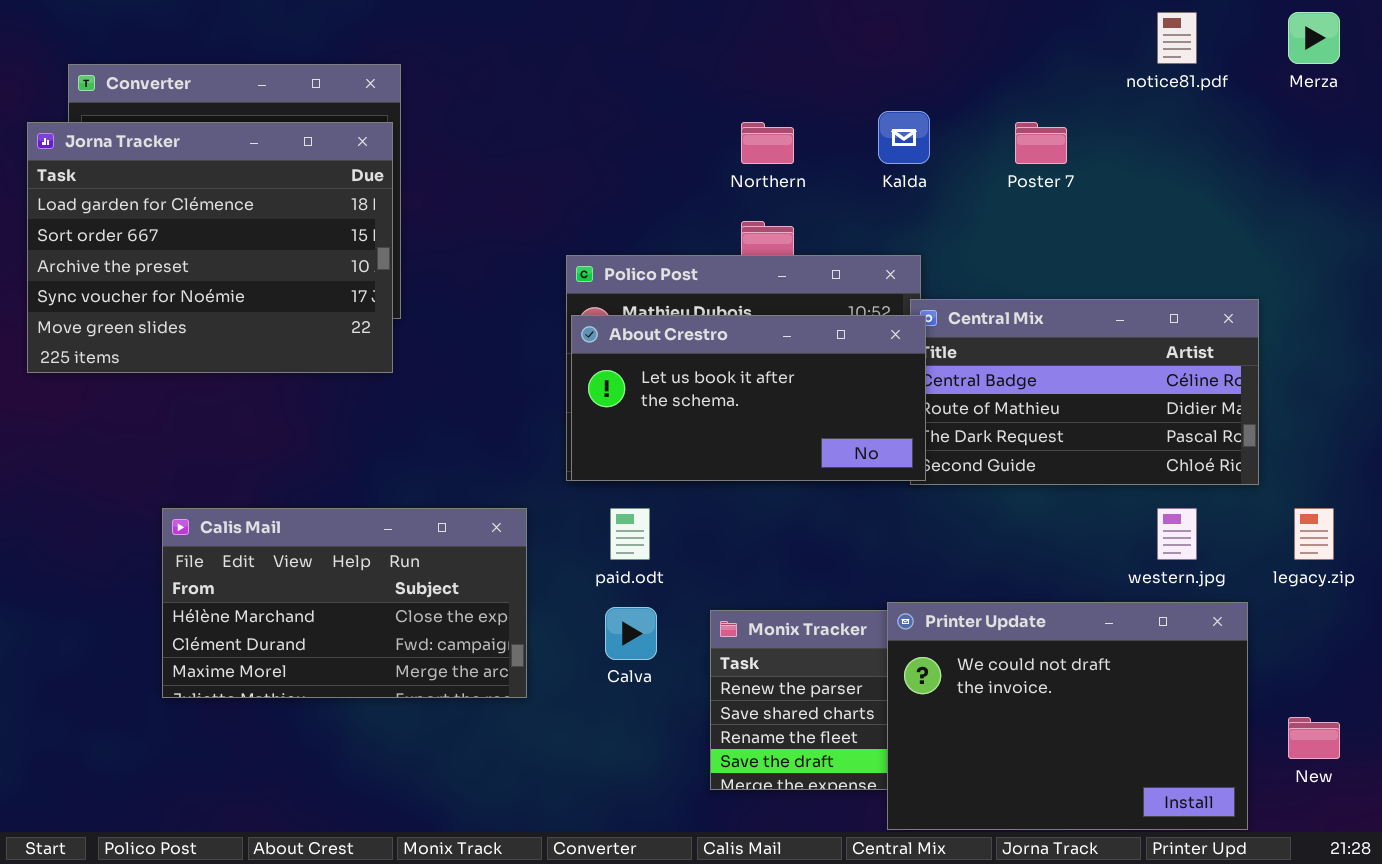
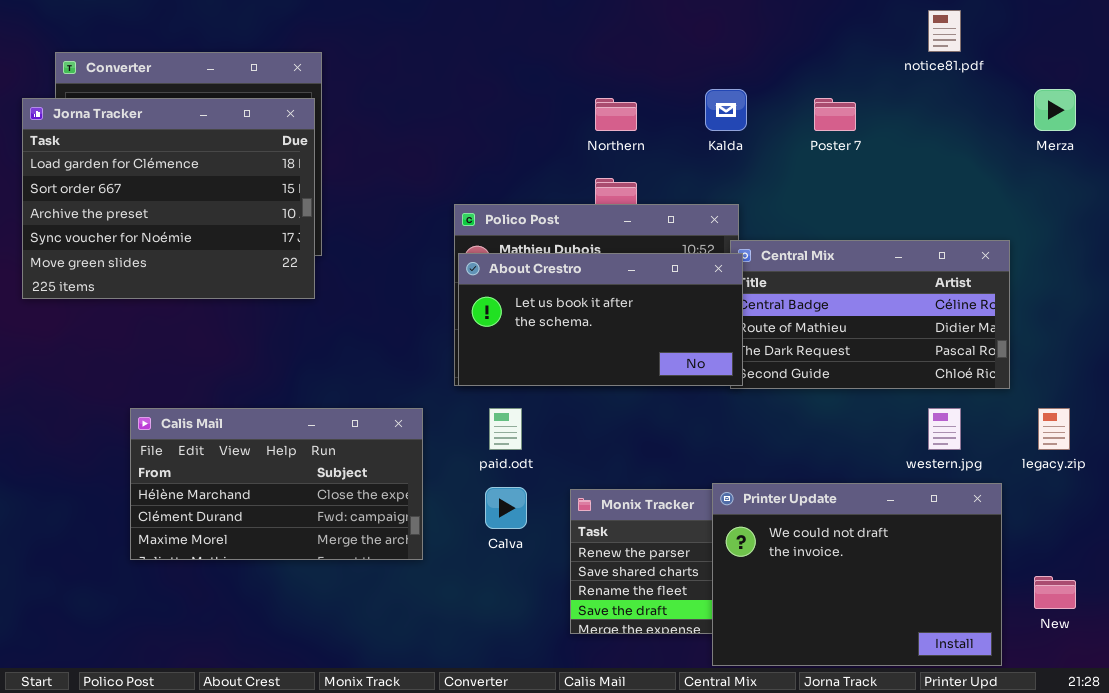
Merza: [1288,12,1340,64] -> [1034,89,1076,131], moved

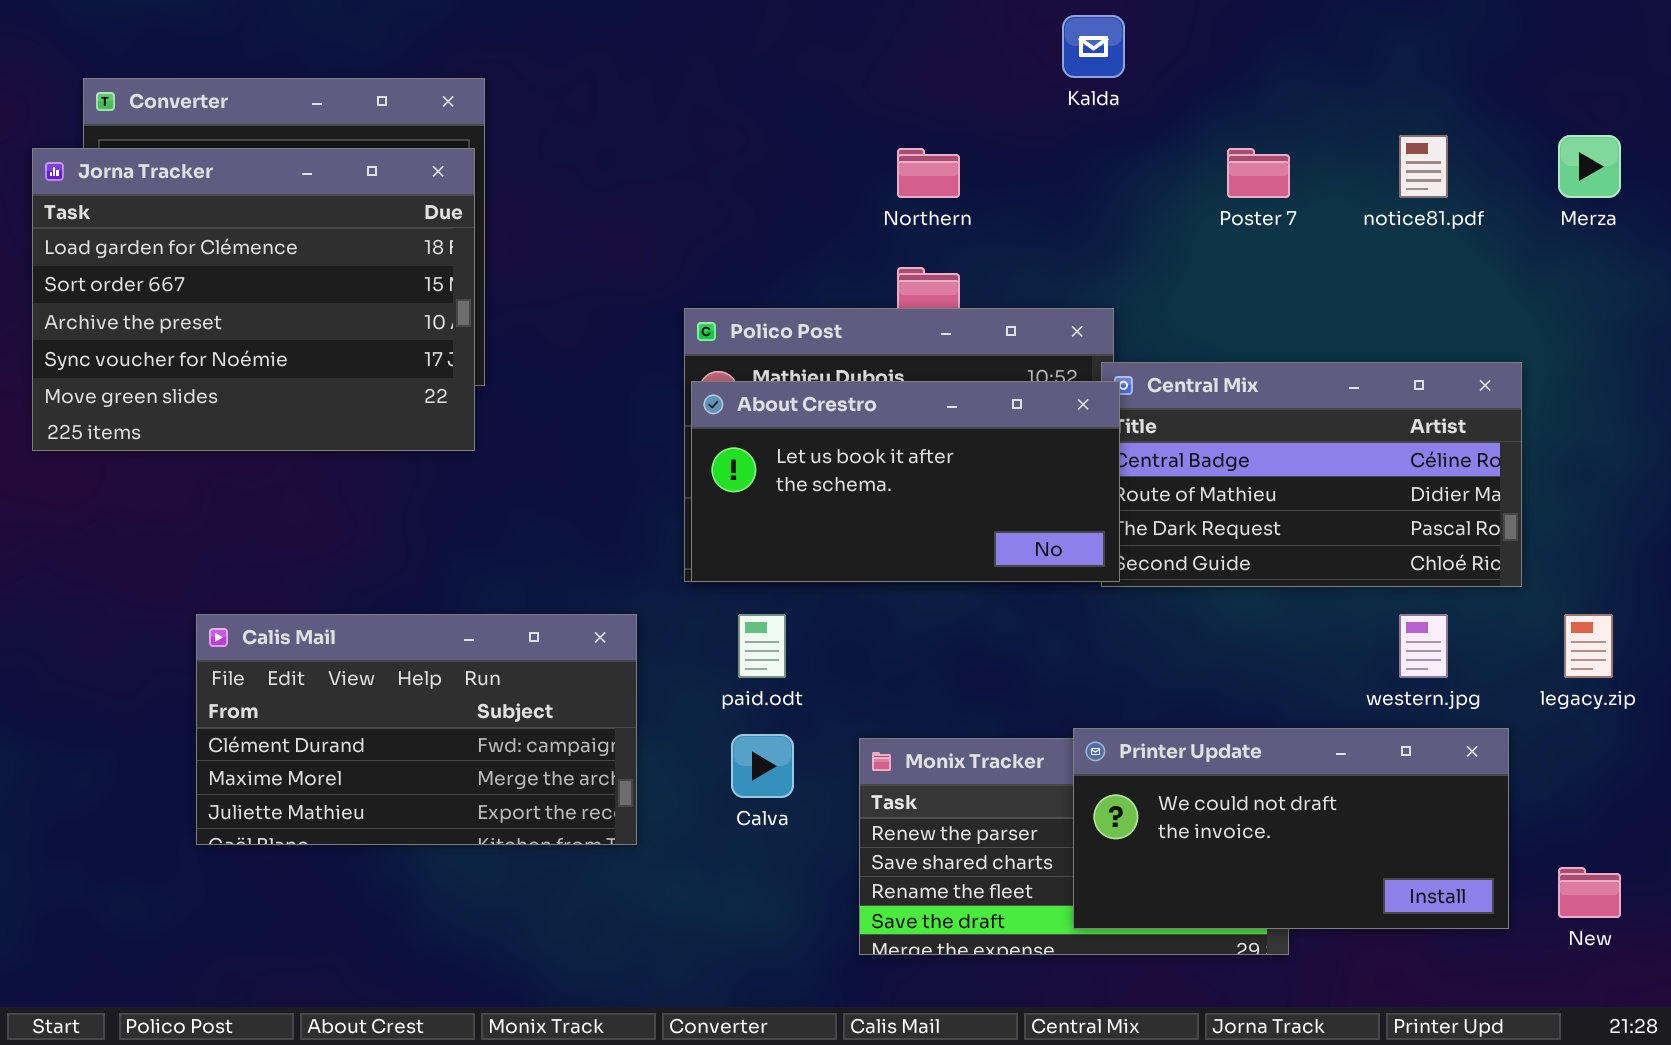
notice81.pdf: [928,10,961,52] -> [1399,135,1448,198], moved
Kalda: [705,89,747,131] -> [1062,15,1125,78], moved
Calis Mail: [130,408,423,560] -> [196,614,637,845], scrolled down 1 row
Printer Update: [712,483,1002,666] -> [1073,728,1509,929], resized

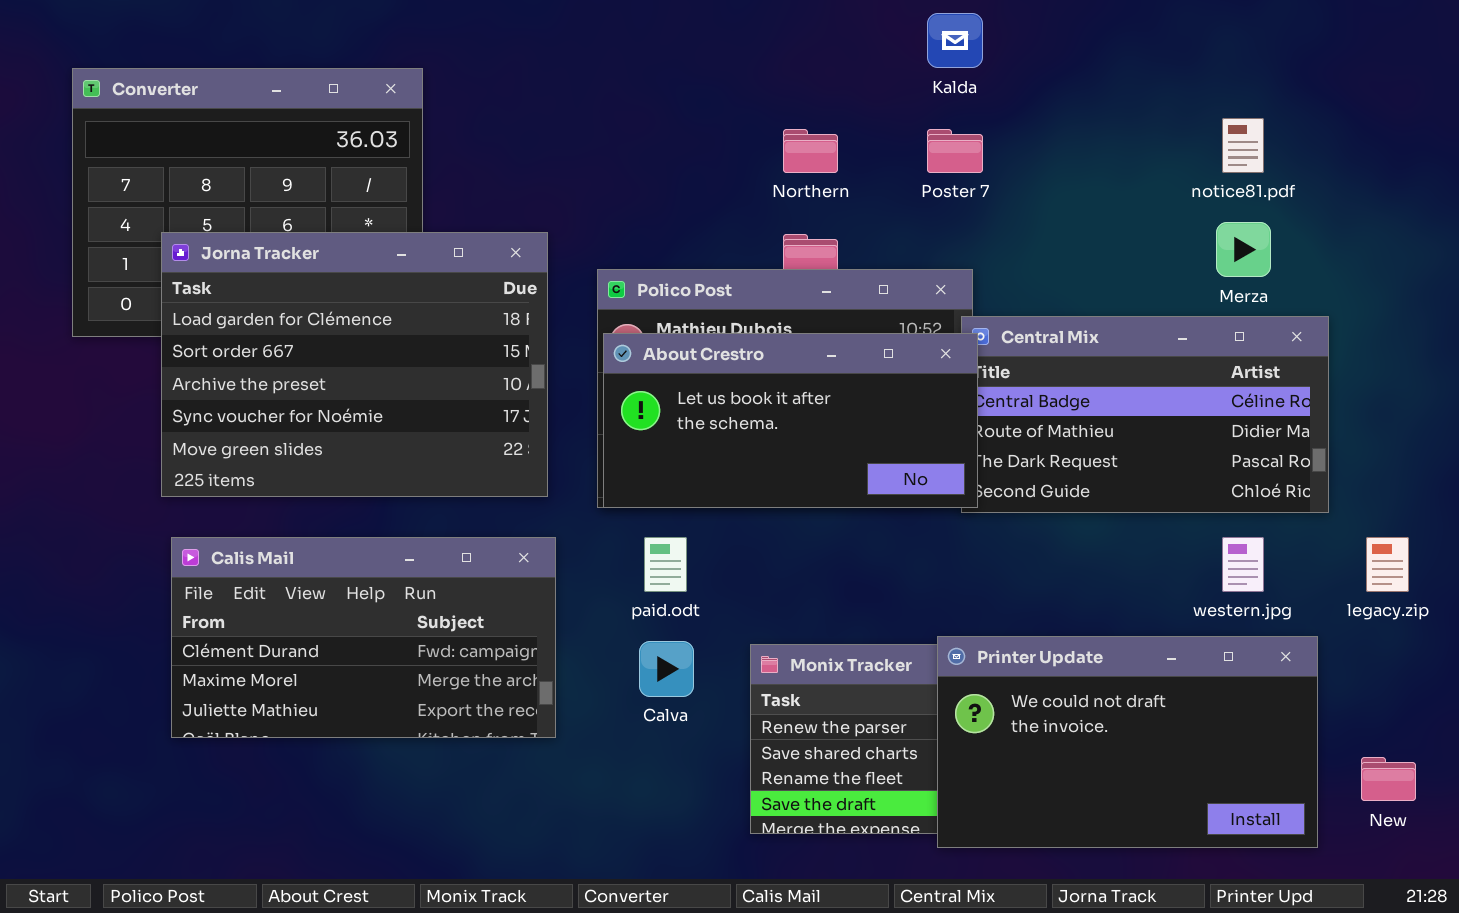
Merza: [1558,135,1621,198] -> [1216,222,1271,277], moved
Jorna Tracker: [32,148,475,451] -> [161,232,548,497], moved
Poster 7: [1227,148,1290,198] -> [927,129,983,173], moved
Printer Update: [1073,728,1509,929] -> [937,636,1318,848], resized

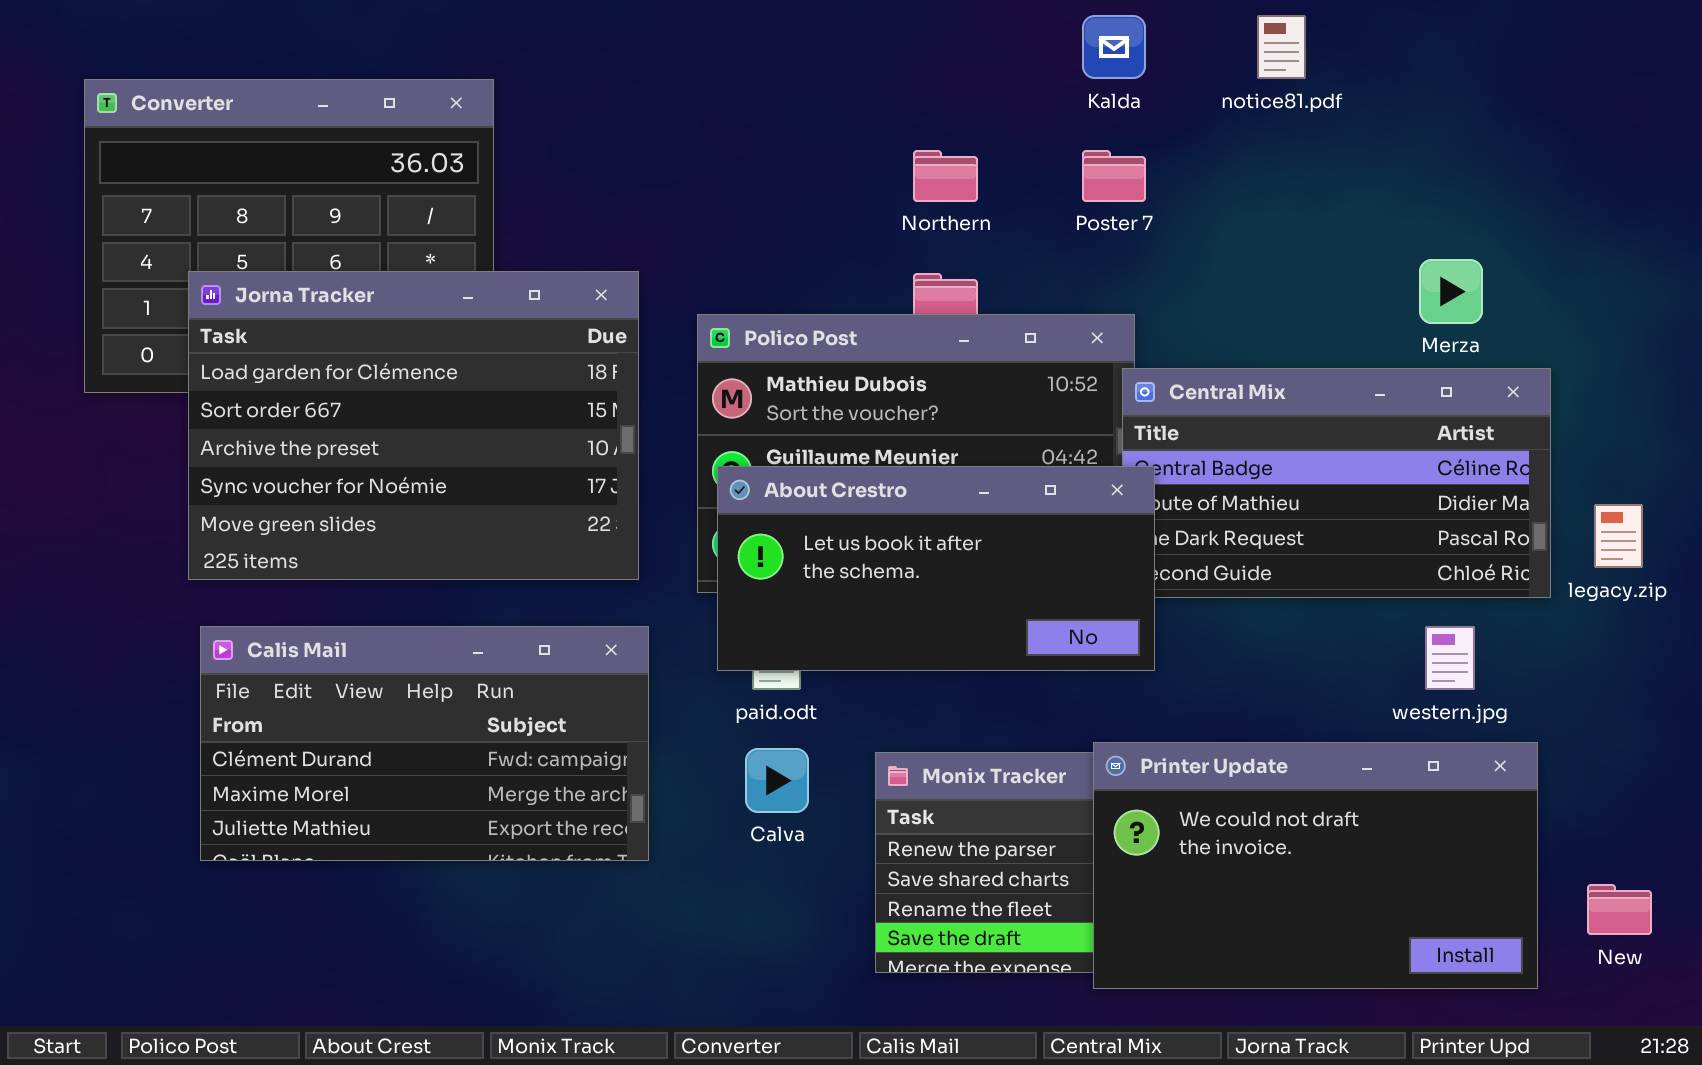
notice81.pdf: [1222,118,1264,173] -> [1257,15,1306,79], moved
About Crestro: [603,333,978,508] -> [717,466,1155,671], moved
legacy.zip: [1366,537,1409,592] -> [1594,504,1643,568], moved

